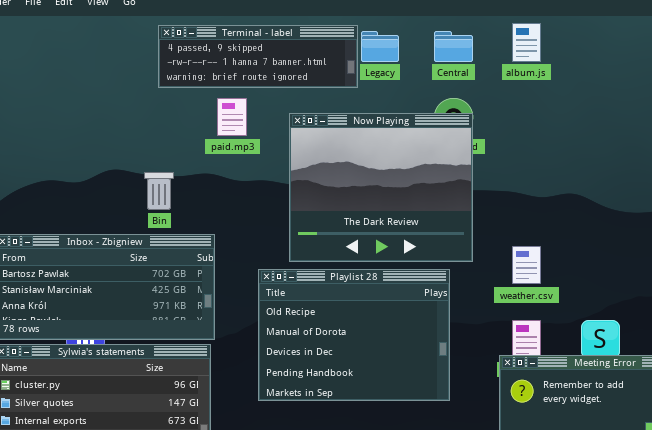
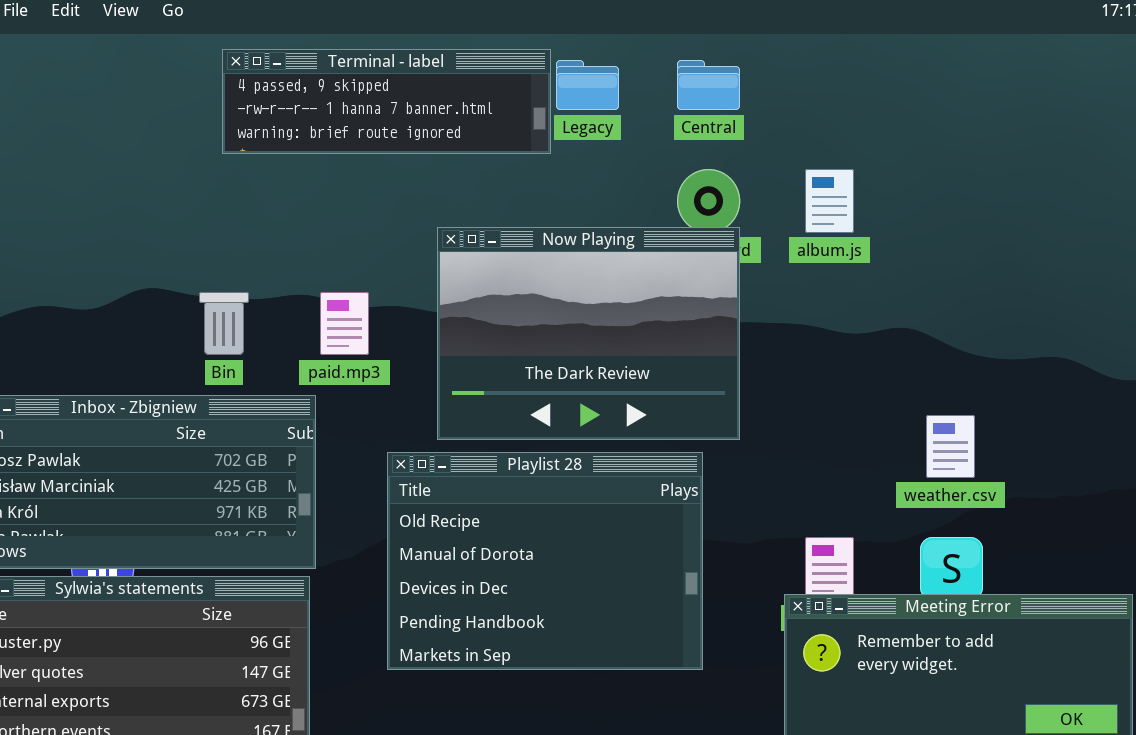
album.js: [512,23,541,62] -> [805,169,854,233], moved
paid.mp3: [217,98,247,136] -> [320,292,369,355], moved
Now Playing: [289,113,473,262] -> [437,227,740,440], resized
weather.csv: [512,246,541,284] -> [926,415,975,478], moved

